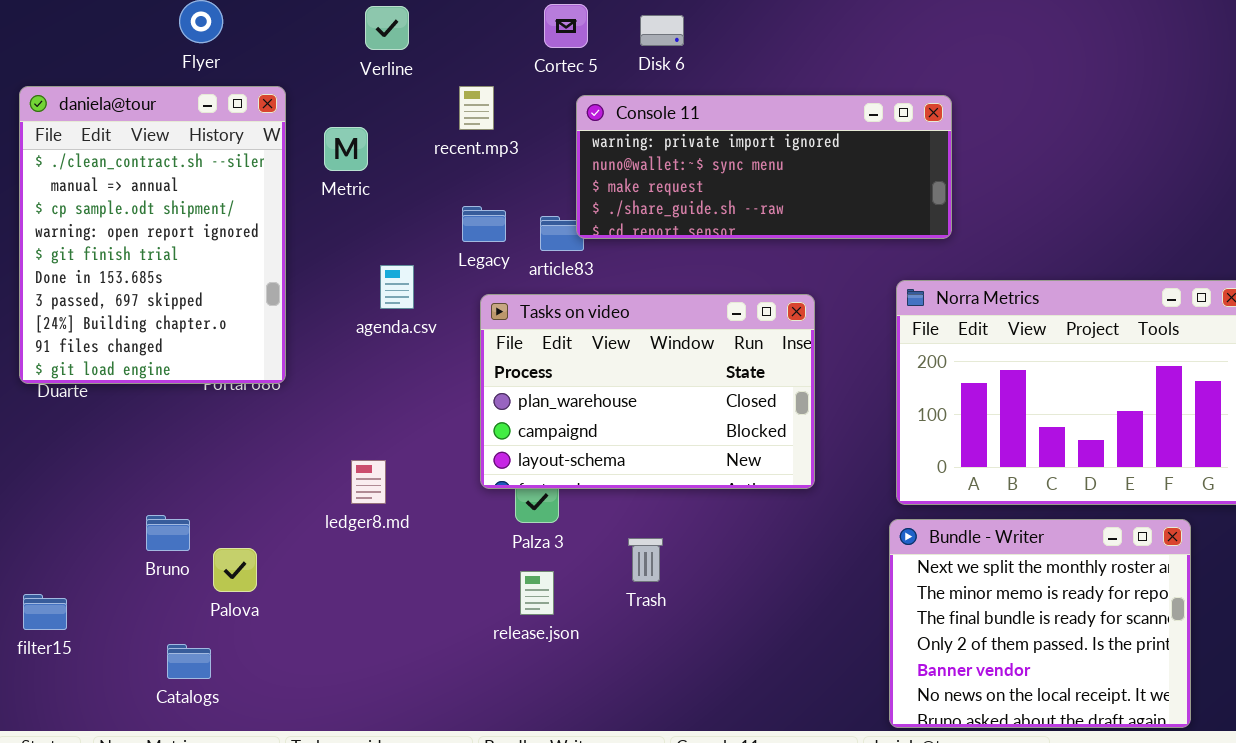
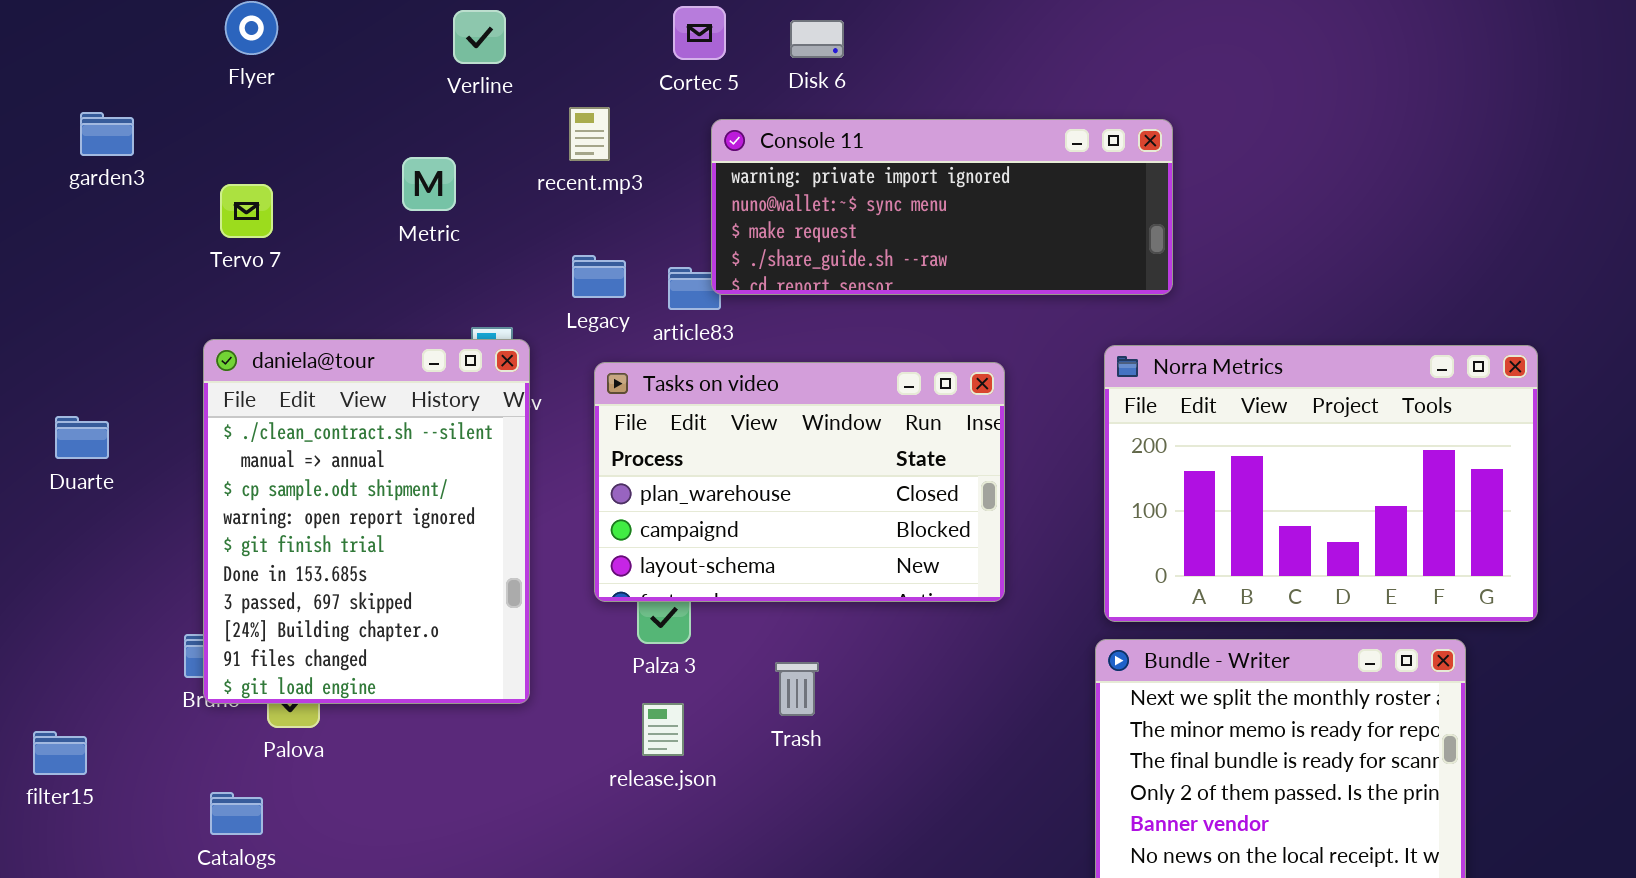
daniela@tour: [19,86,286,384] -> [203,339,530,704], moved

